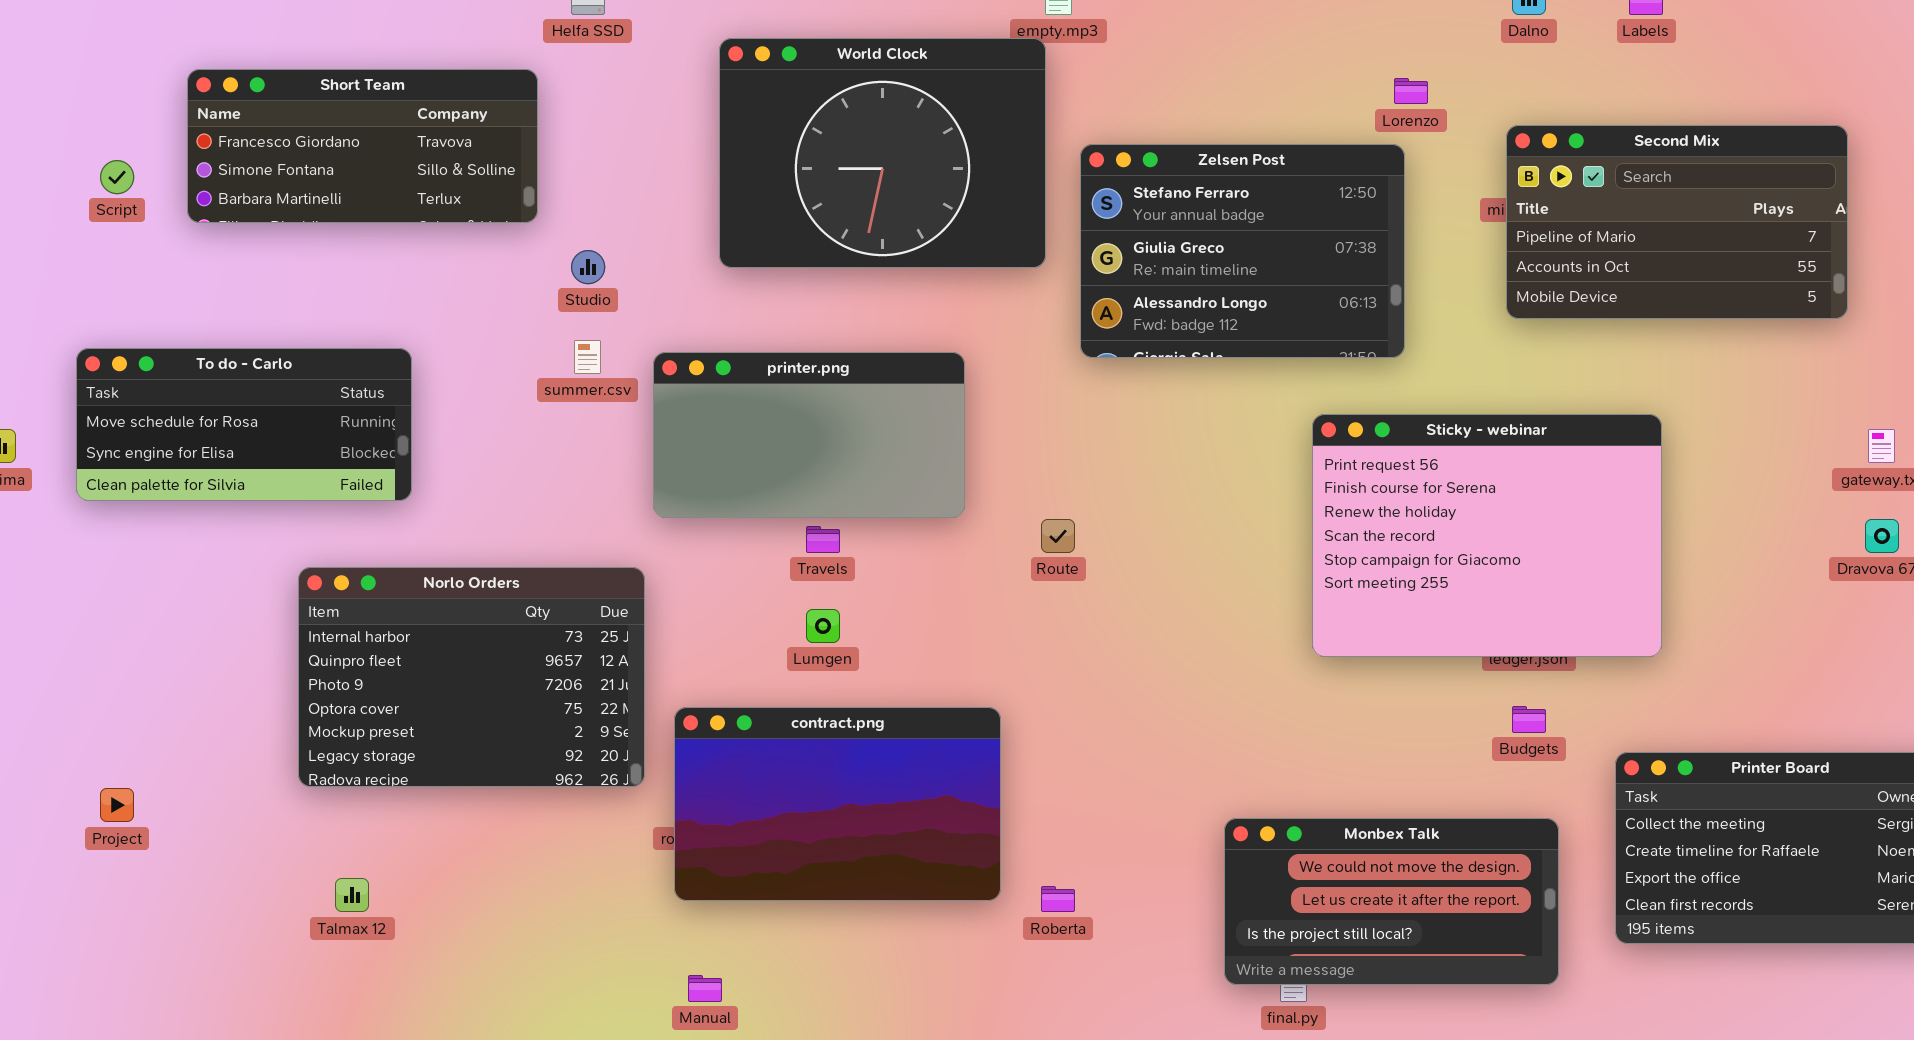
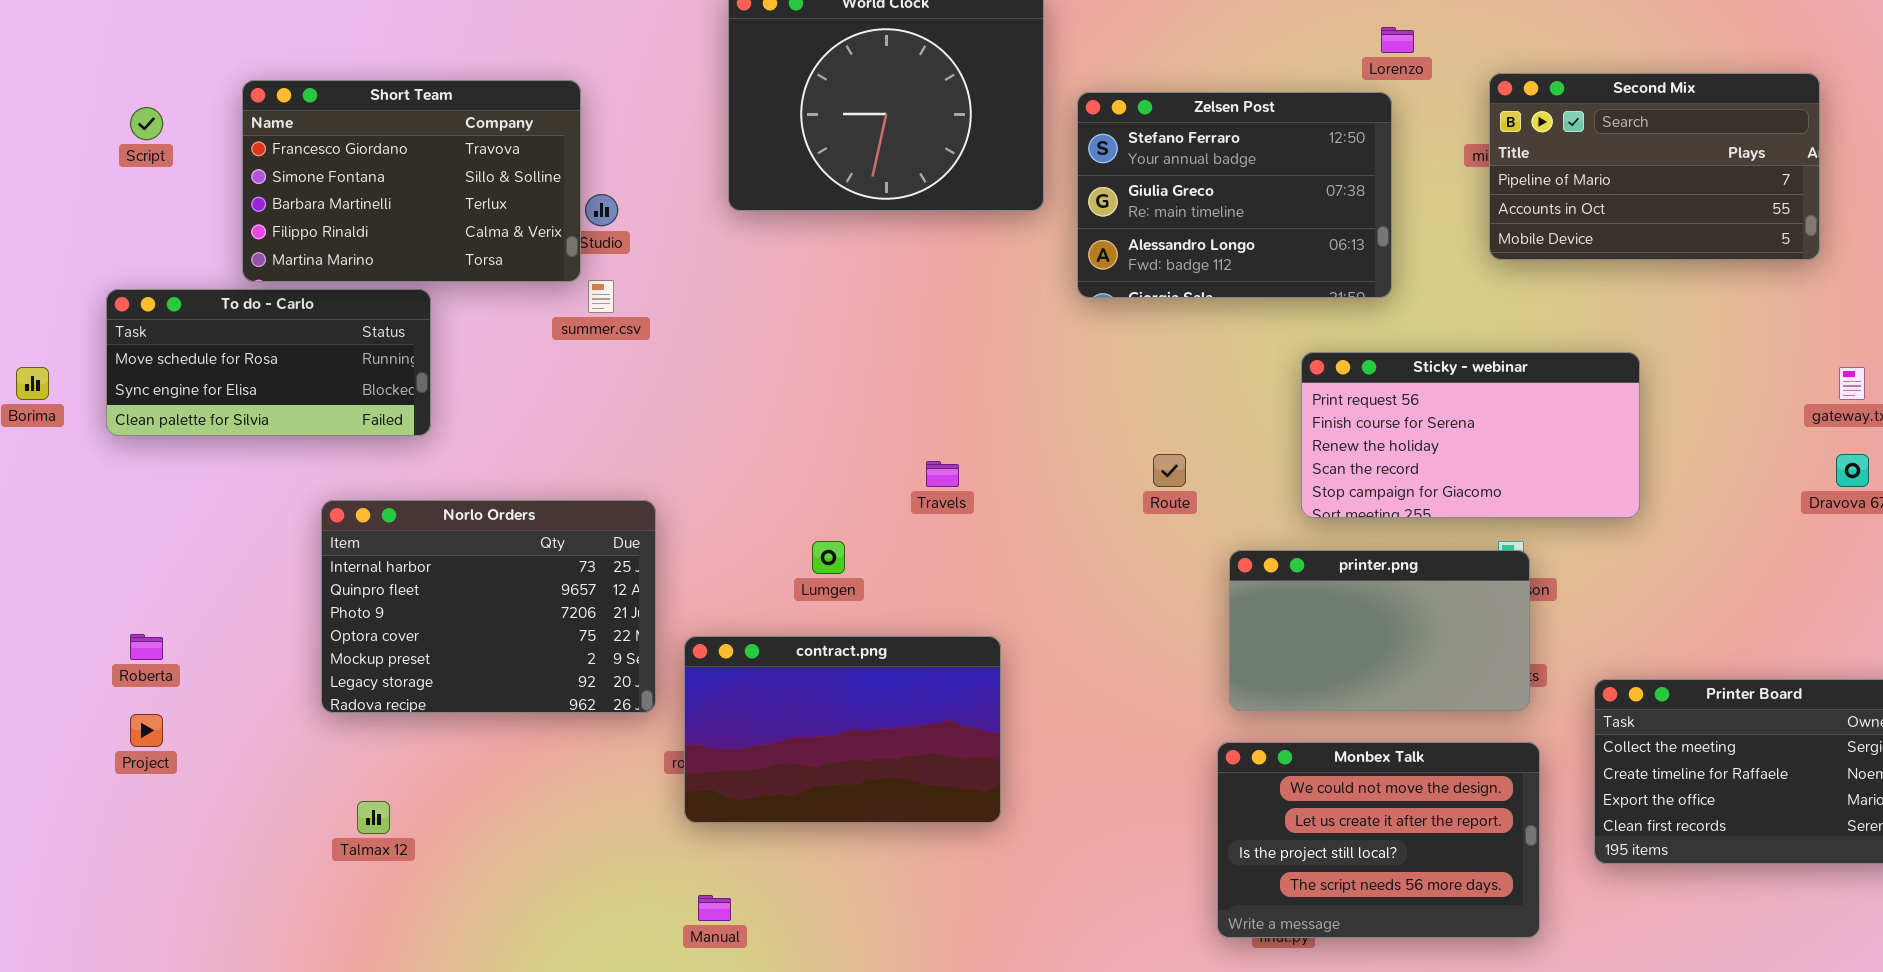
Short Team: [187,69,538,223] -> [242,80,581,282], moved, resized
printer.png: [653,352,965,518] -> [1229,550,1530,711], moved
Sticky - webinar: [1312,414,1662,657] -> [1301,352,1640,518], resized
Route: [1041,519,1075,553] -> [1153,454,1186,487], moved
Travels: [806,526,840,553] -> [926,461,959,487], moved
Monbex Talk: [1224,818,1559,985] -> [1217,742,1540,938], resized
Roberta: [1041,886,1075,912] -> [130,634,163,660], moved

